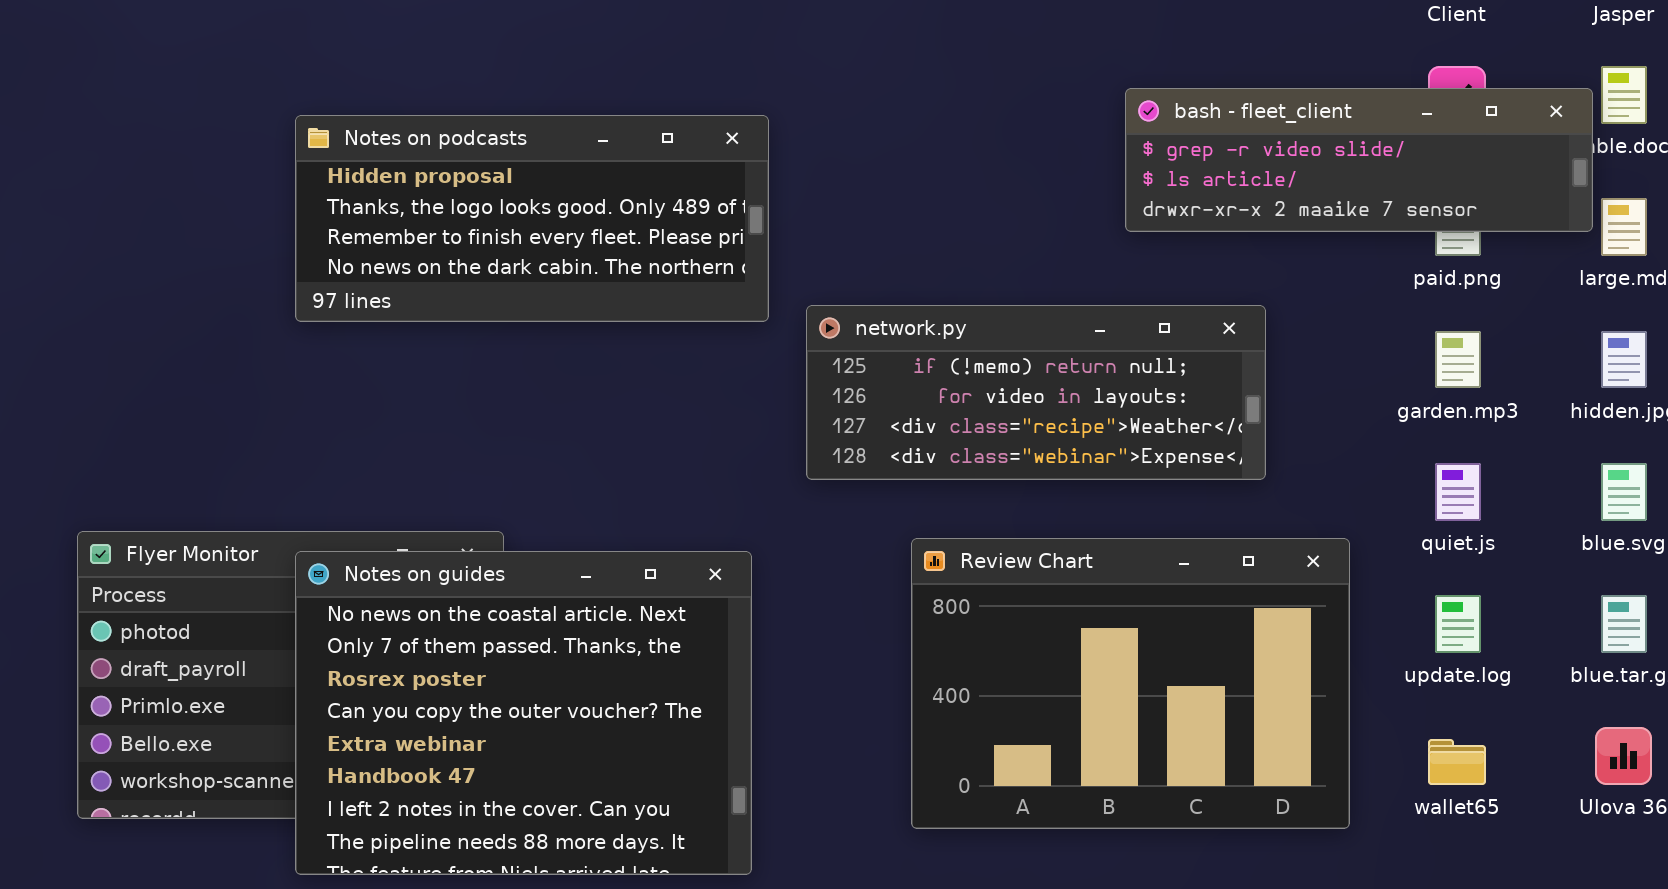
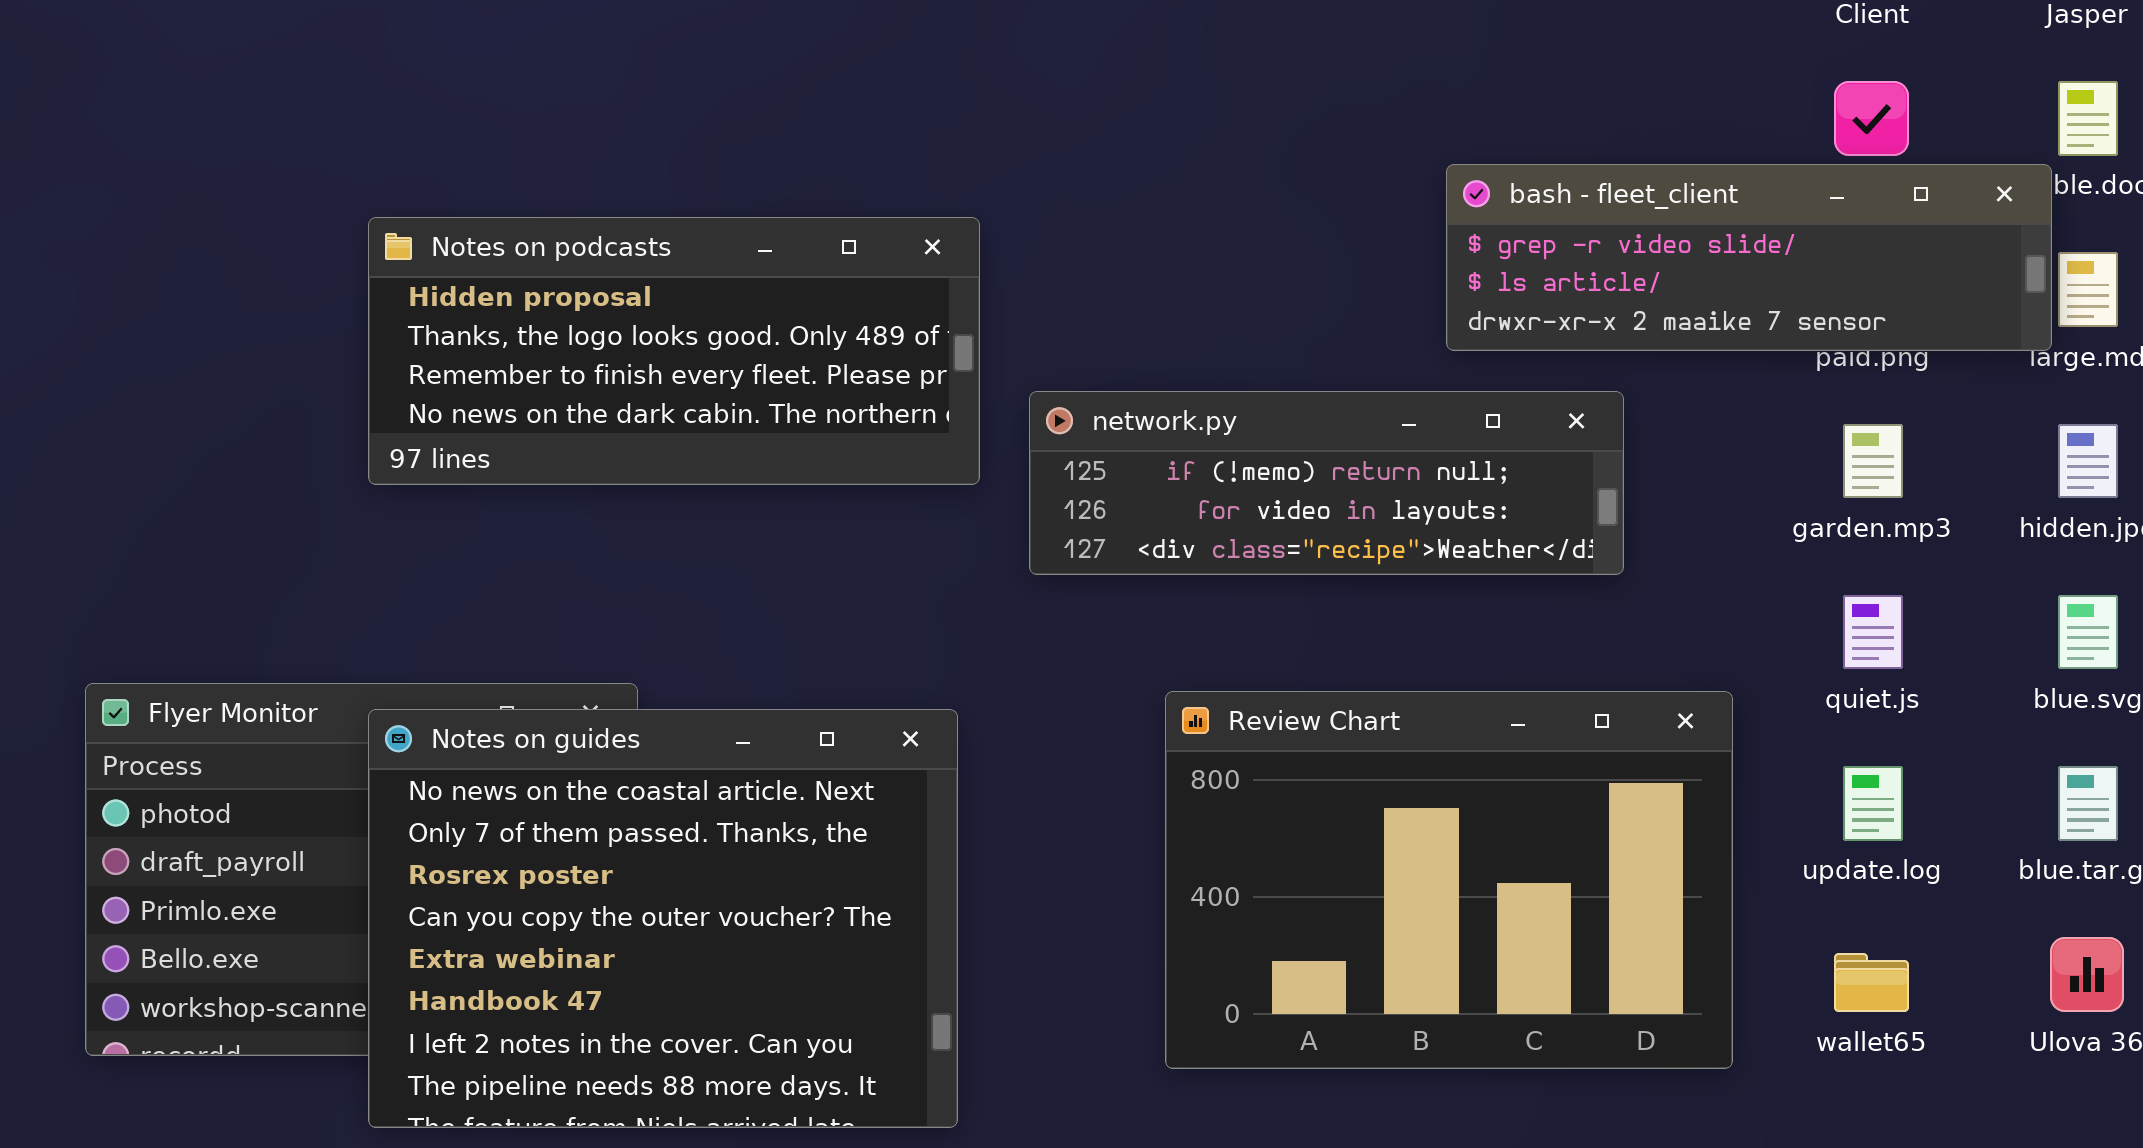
bash - fleet_client: [1125,88,1593,232] -> [1446,164,2052,351], moved
Notes on podcasts: [295,115,769,322] -> [368,217,980,485], moved
network.py: [806,305,1266,480] -> [1029,391,1624,575], resized

